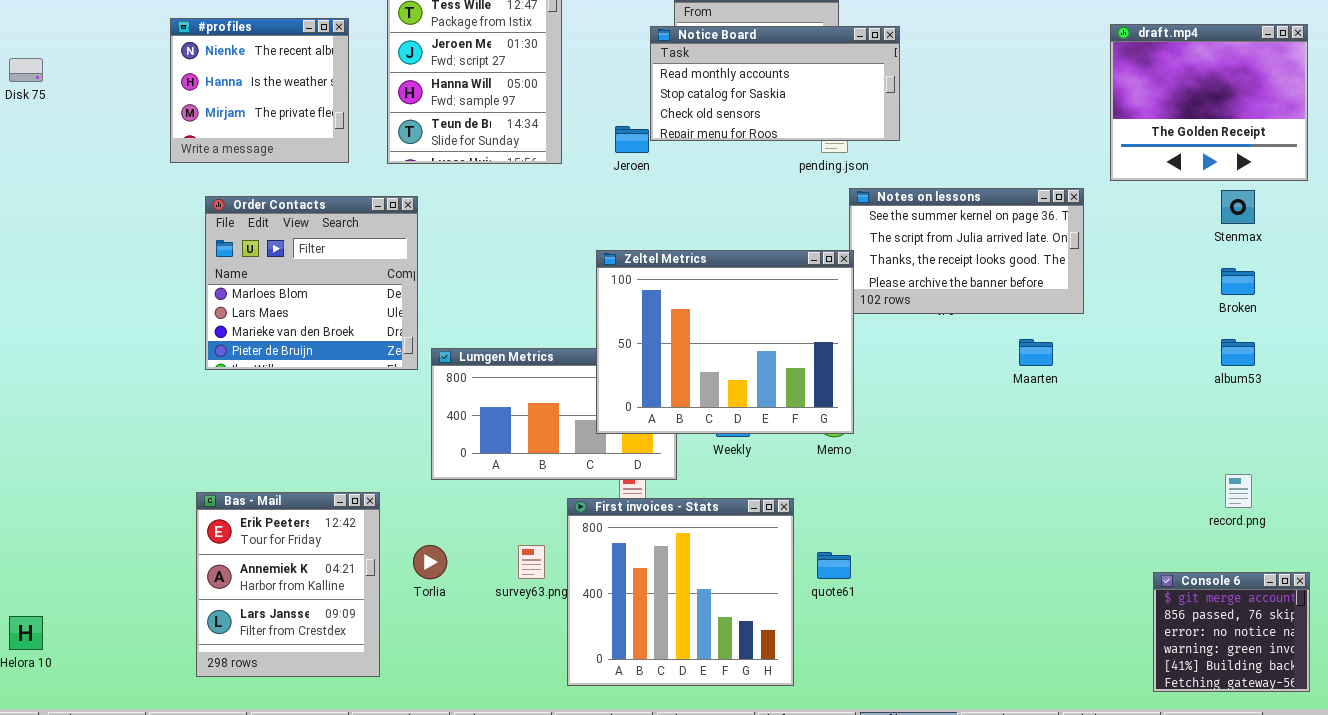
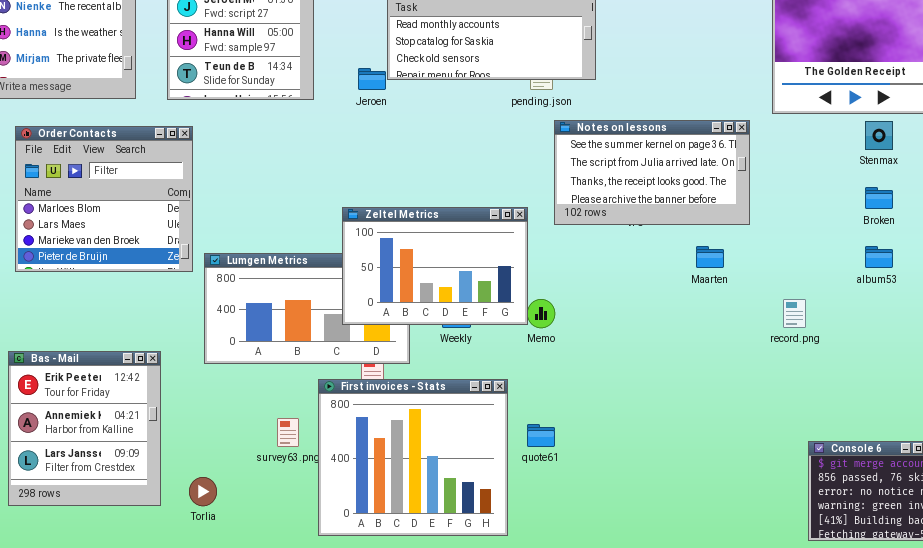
Zeltel Metrics: [596,250,854,434] -> [342,207,528,325], resized
record.png: [1225,474,1252,508] -> [783,299,806,328], moved
Bas - Mail: [196,492,380,677] -> [8,351,161,506], moved
Torlia: [413,545,447,579] -> [189,477,217,506], moved

